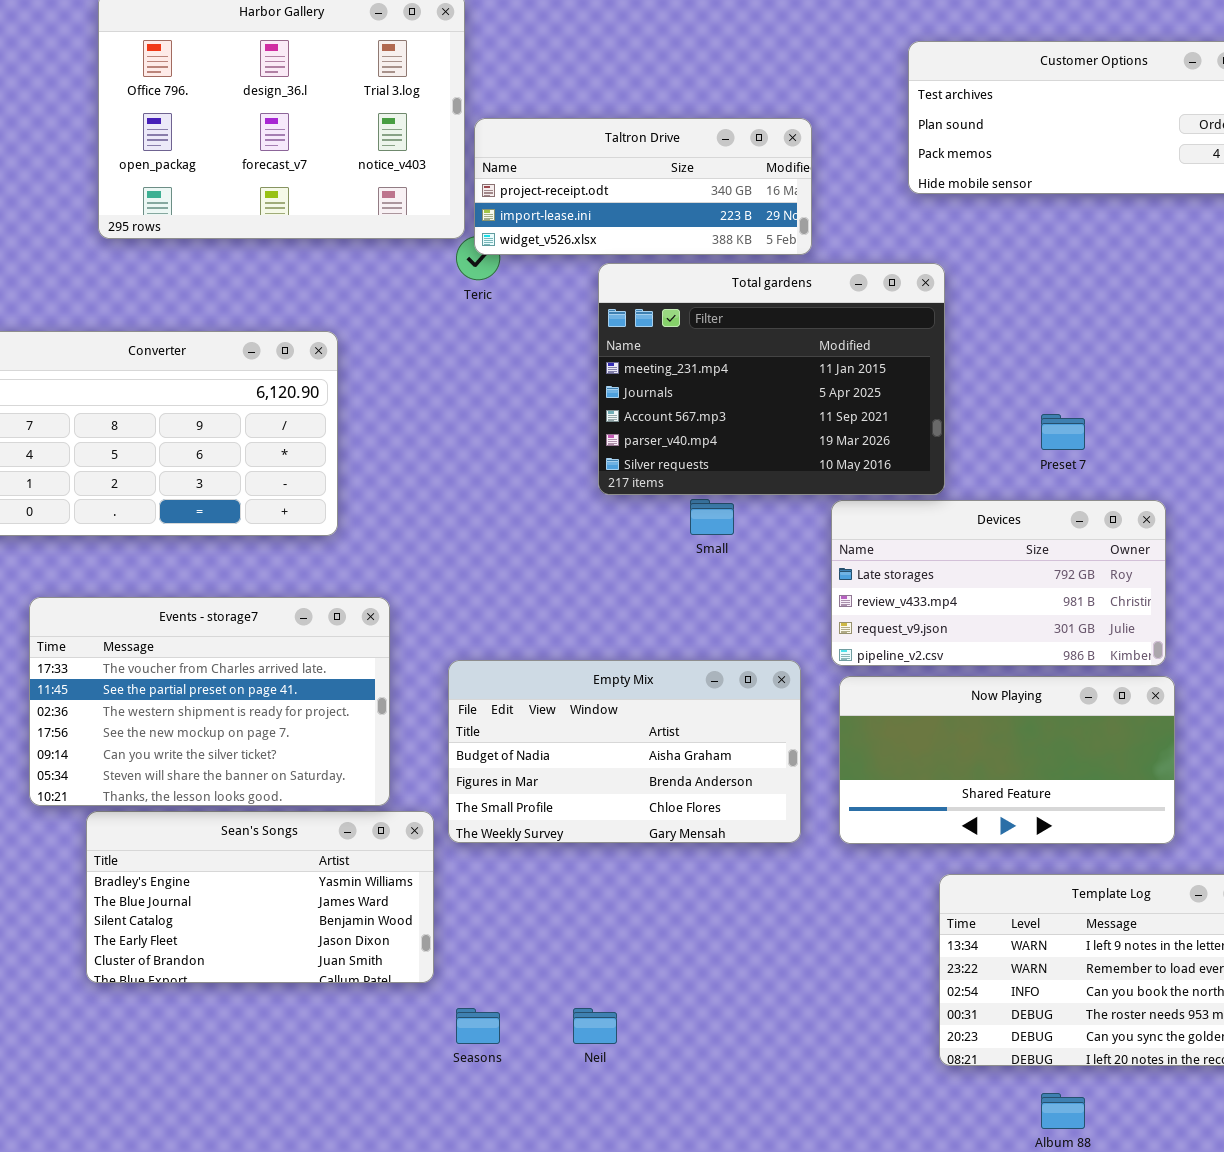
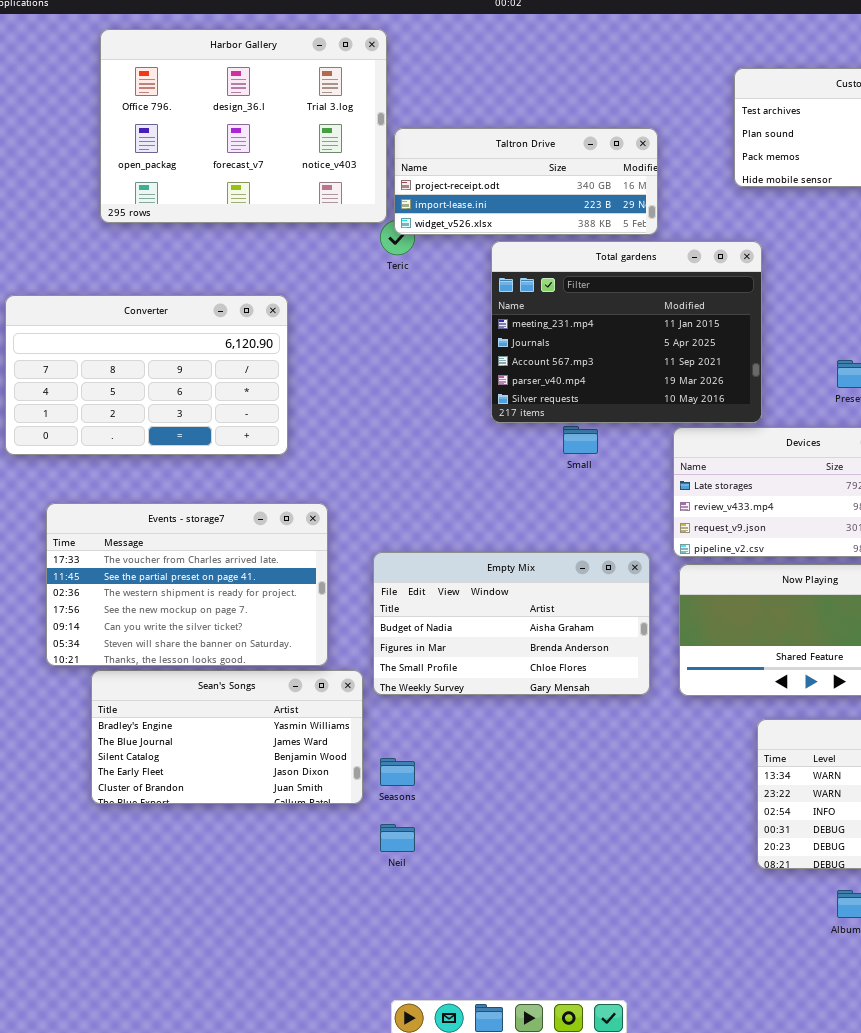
Seasons: [456,1008,500,1044] -> [380,758,415,786], moved
Neil: [573,1008,617,1044] -> [380,824,415,852], moved

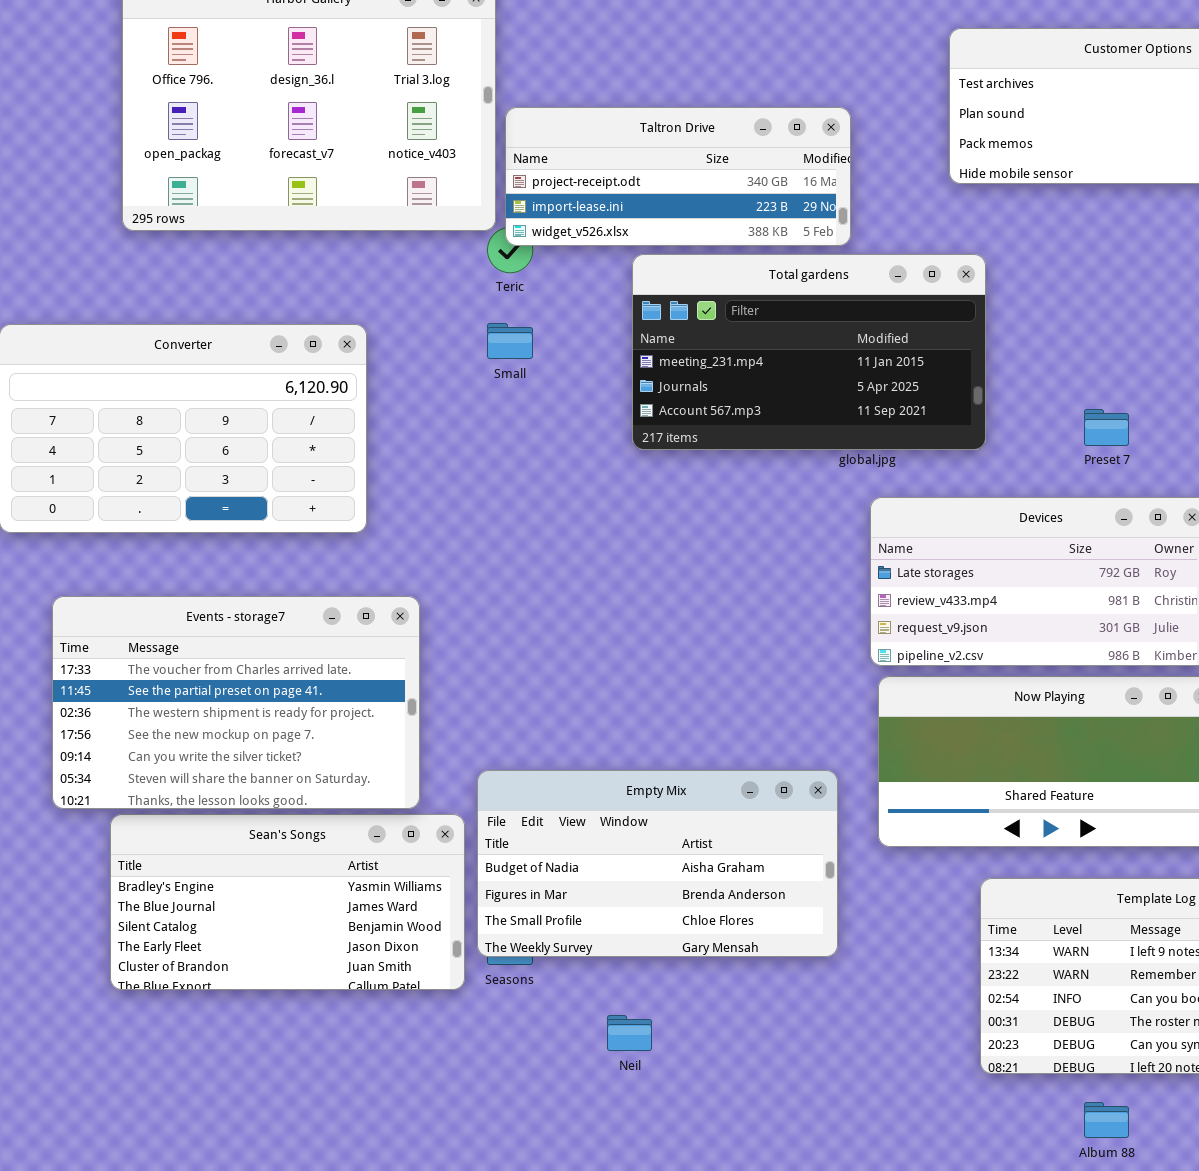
Total gardens: [491,241,762,423] -> [632,254,986,450], resized
Small: [563,426,598,454] -> [487,323,533,359], moved
Empty Mix: [373,552,650,695] -> [477,770,838,957], moved
Neil: [380,824,415,852] -> [607,1015,652,1051], moved

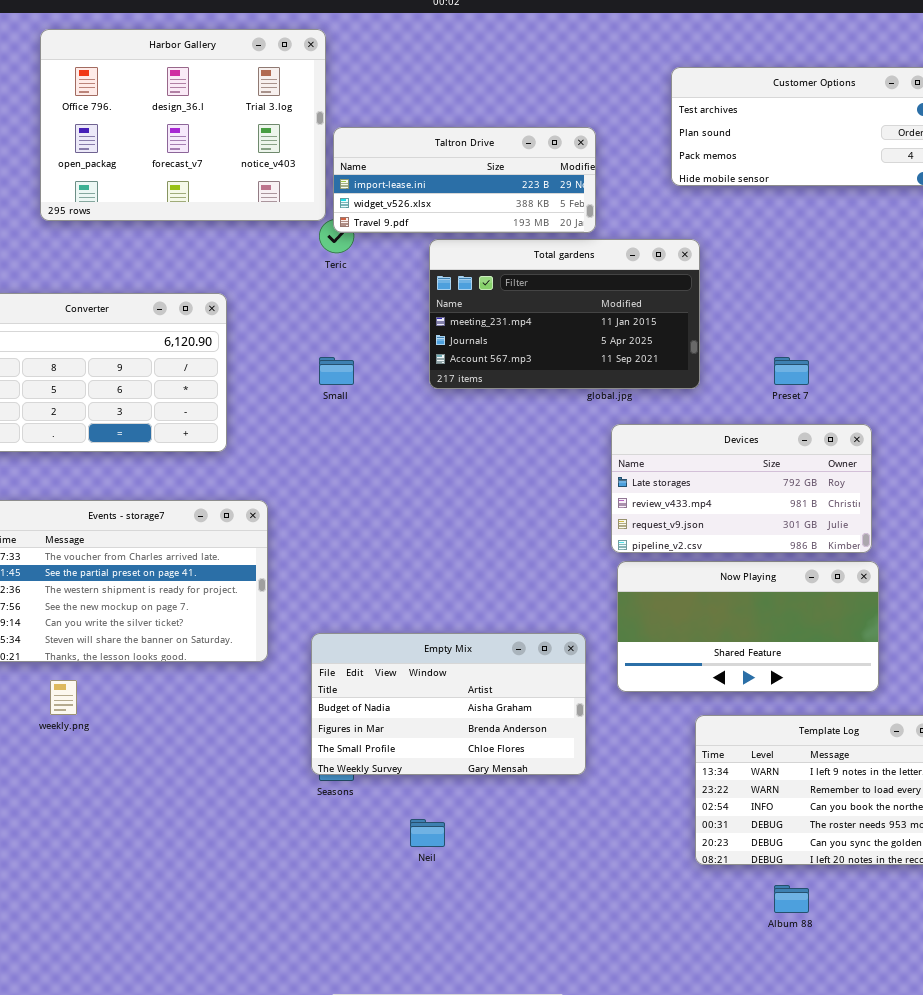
Taltron Drive: [505,107,851,246] -> [333,127,596,233], scrolled down 1 row
Small: [487,323,533,359] -> [319,357,354,385], moved
Sean's Songs: [110,814,465,990] -> none, closed

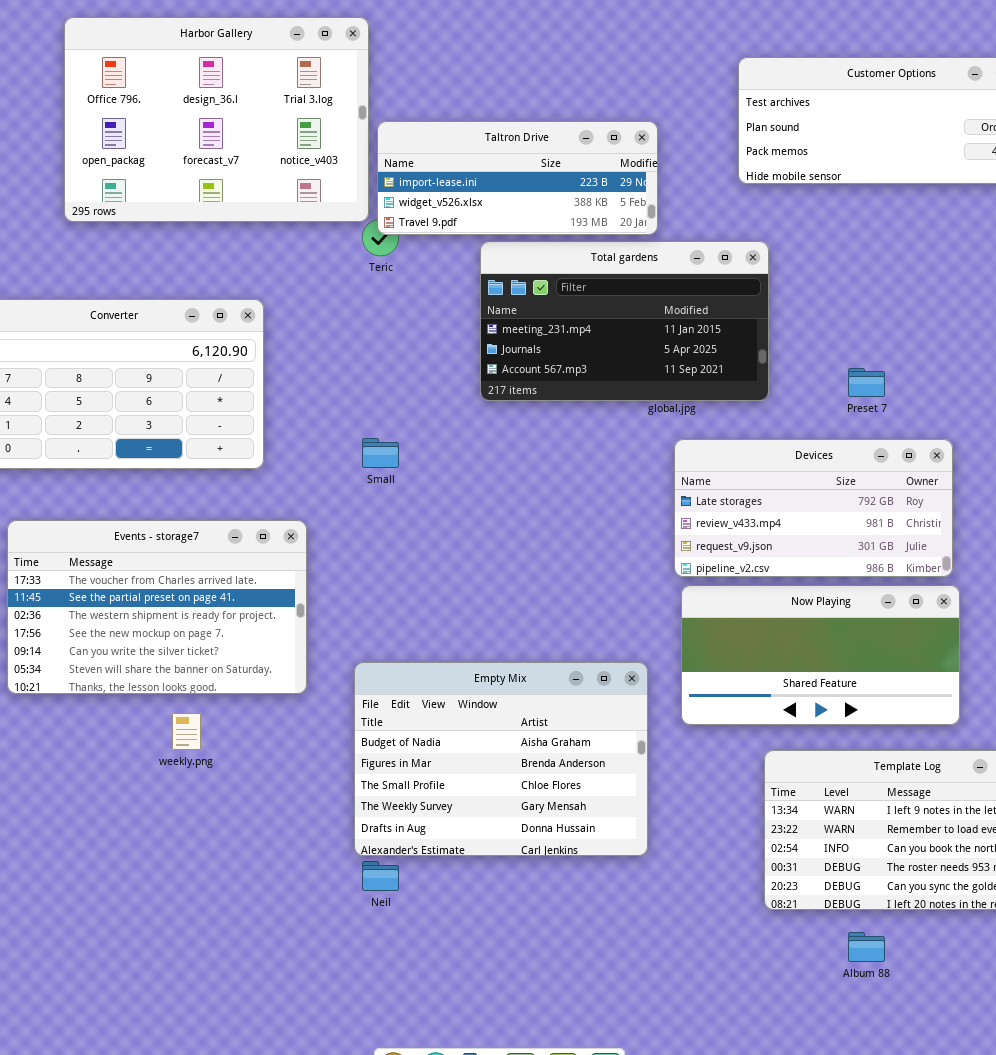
Small: [319,357,354,385] -> [362,438,399,468], moved
Empty Mix: [311,633,586,775] -> [354,662,648,856], resized
weekly.png: [50,680,77,715] -> [172,713,201,750], moved
Neil: [410,819,445,847] -> [362,861,399,891], moved

